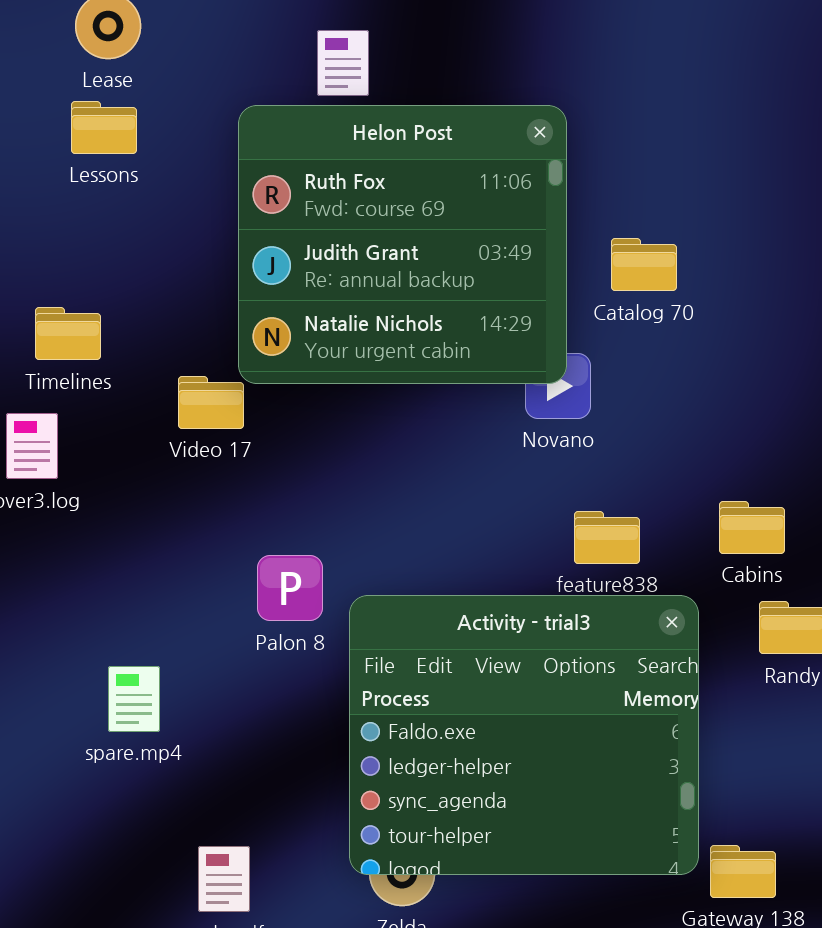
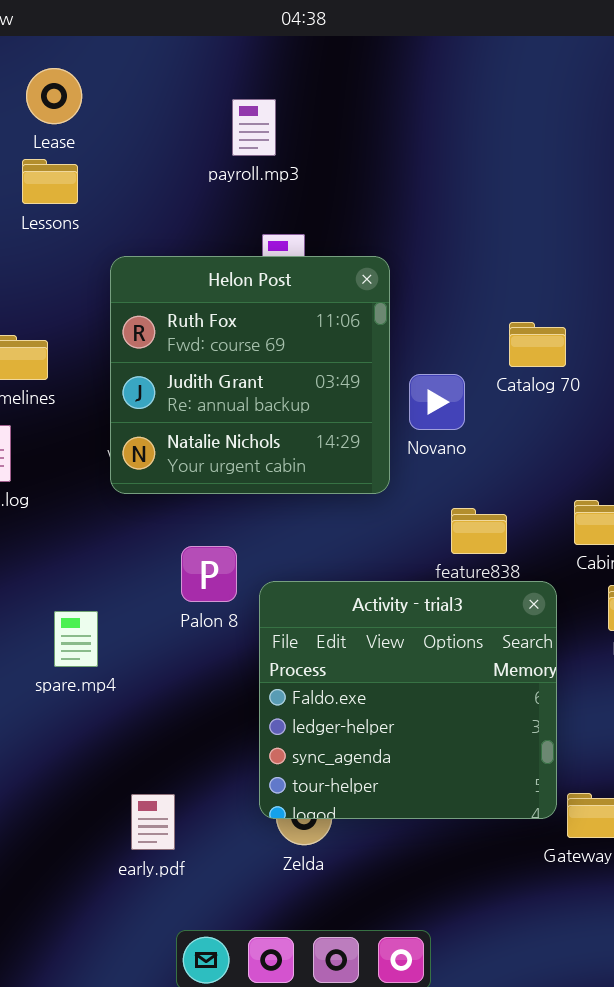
Helon Post: [238,105,567,384] -> [110,256,390,494], moved
Catalog 70: [611,238,677,291] -> [509,322,566,367], moved
spare.mp4: [108,666,160,732] -> [54,611,98,667], moved

